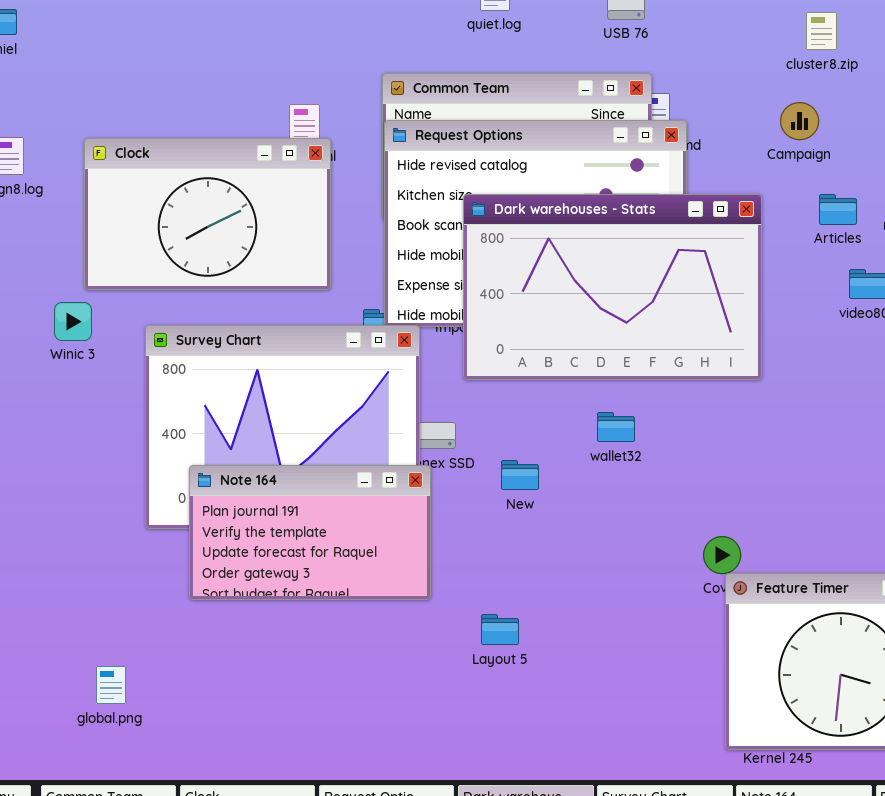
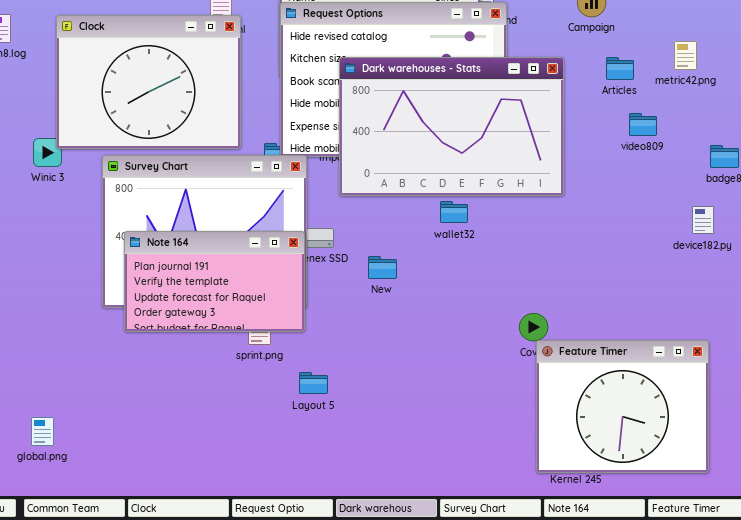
Clock: [84,138,331,290] -> [56,15,241,149], resized
wallet32: [597,412,635,442] -> [440,201,468,223], moved
Note 164: [189,465,431,600] -> [124,231,305,332], moved
Layout 5: [481,614,519,645] -> [299,372,328,394], moved
global.png: [96,666,126,704] -> [31,417,54,446], moved

